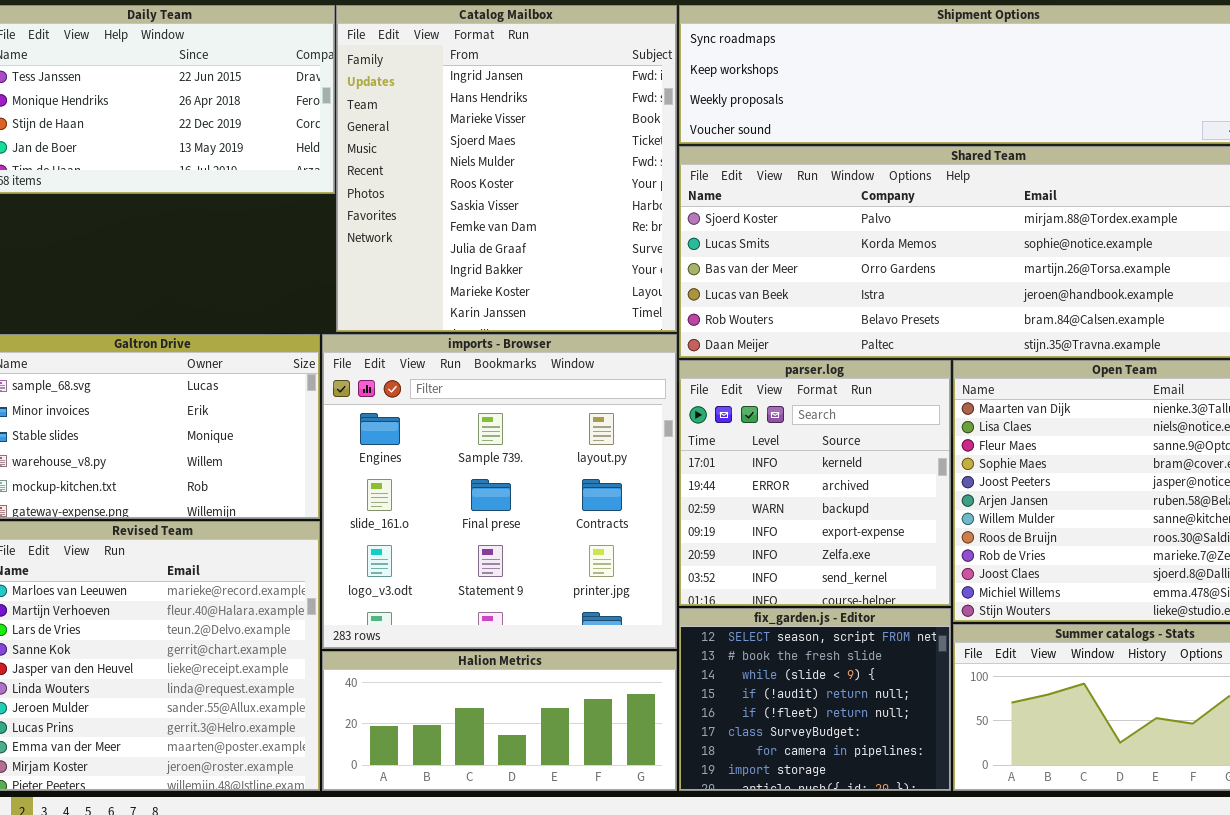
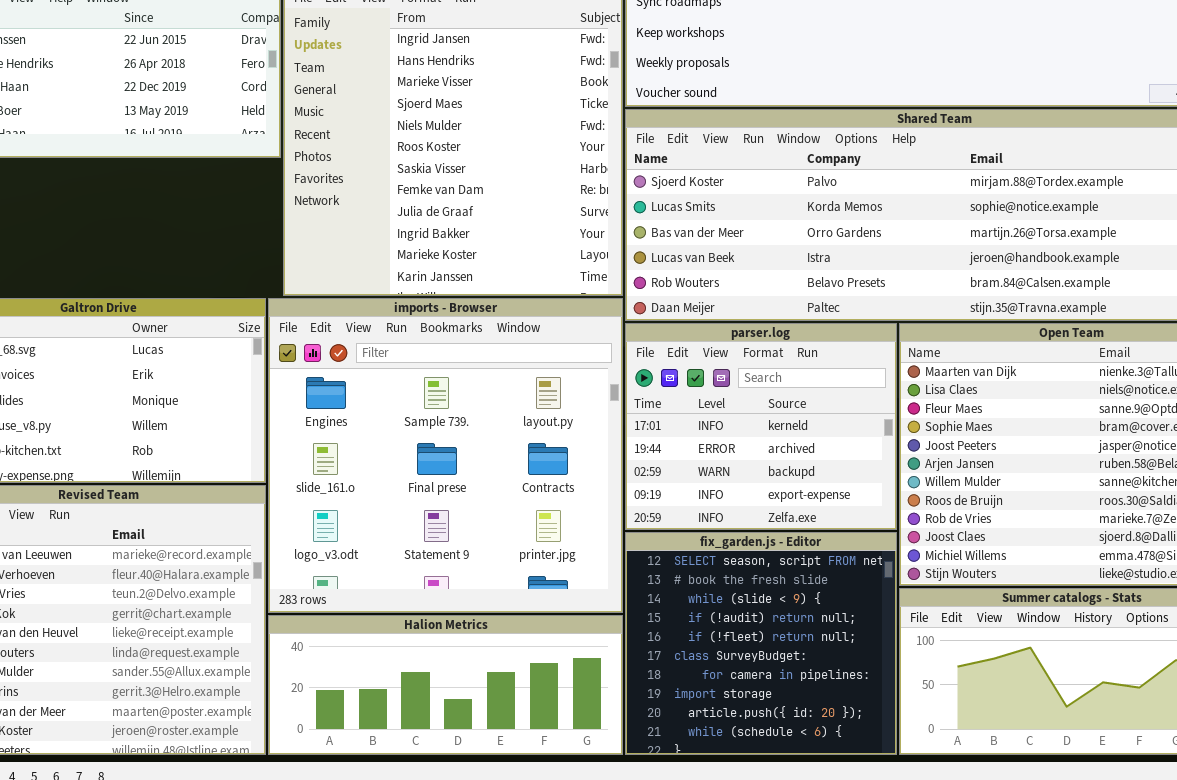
parser.log: [679,360,951,606] -> [625,323,897,530], resized
fix_garden.js - Editor: [679,608,951,791] -> [625,532,897,755], resized

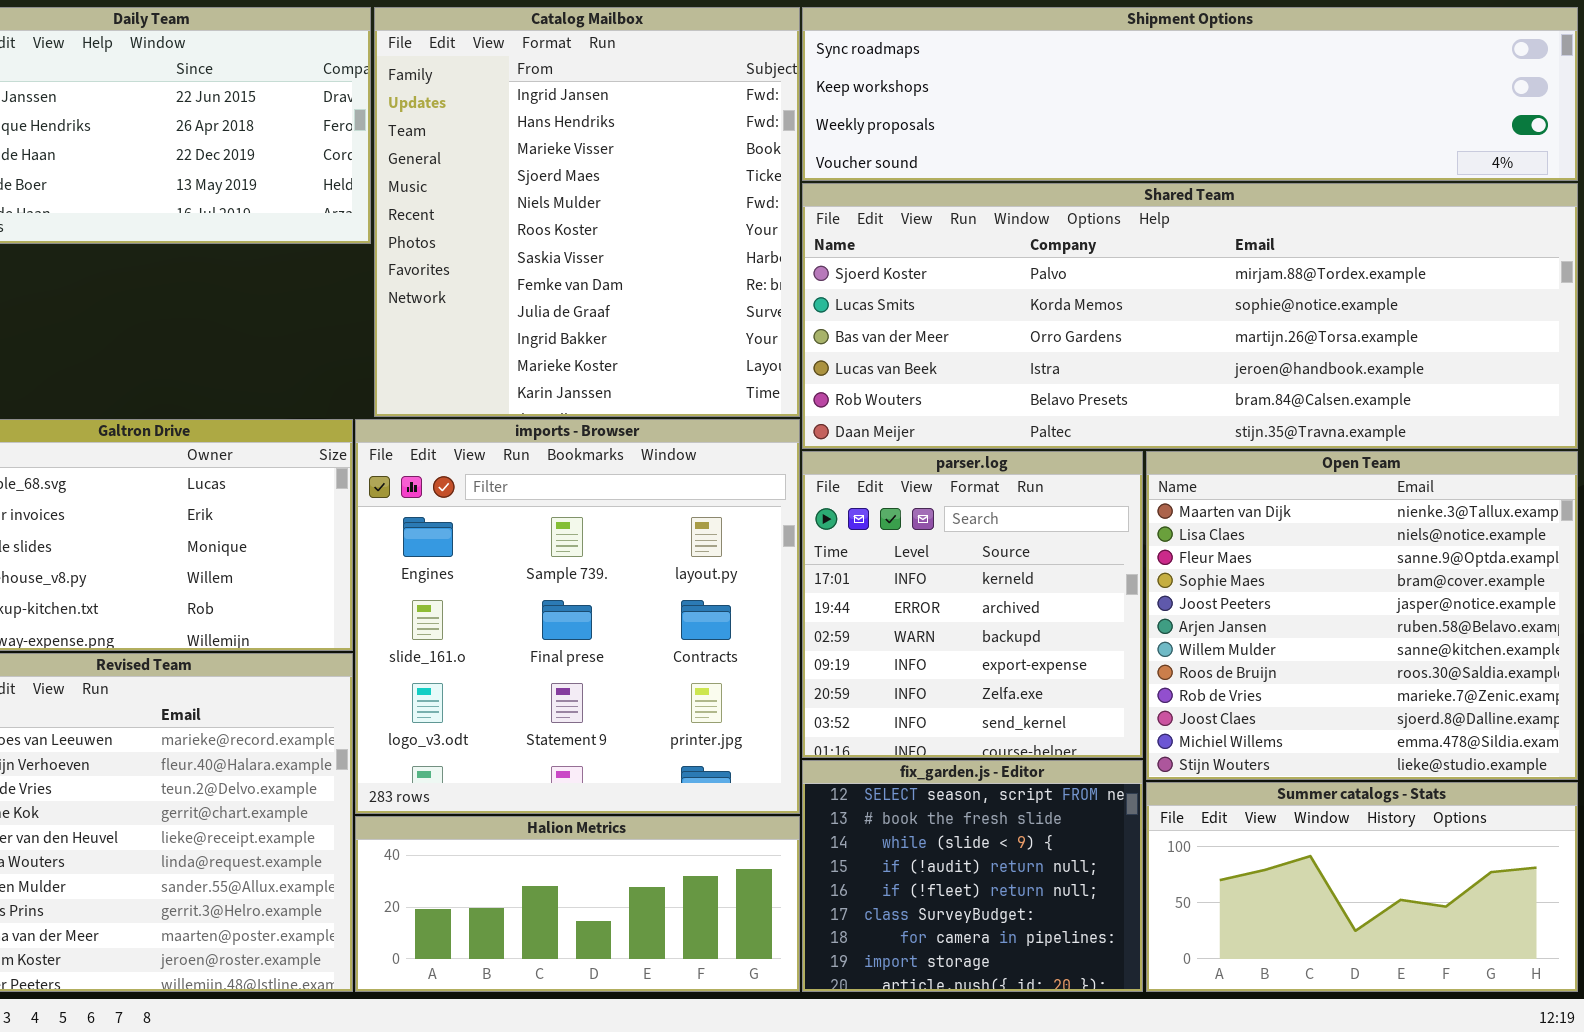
parser.log: [625,323,897,530] -> [802,451,1143,758], resized
fix_garden.js - Editor: [625,532,897,755] -> [802,760,1143,992], resized

